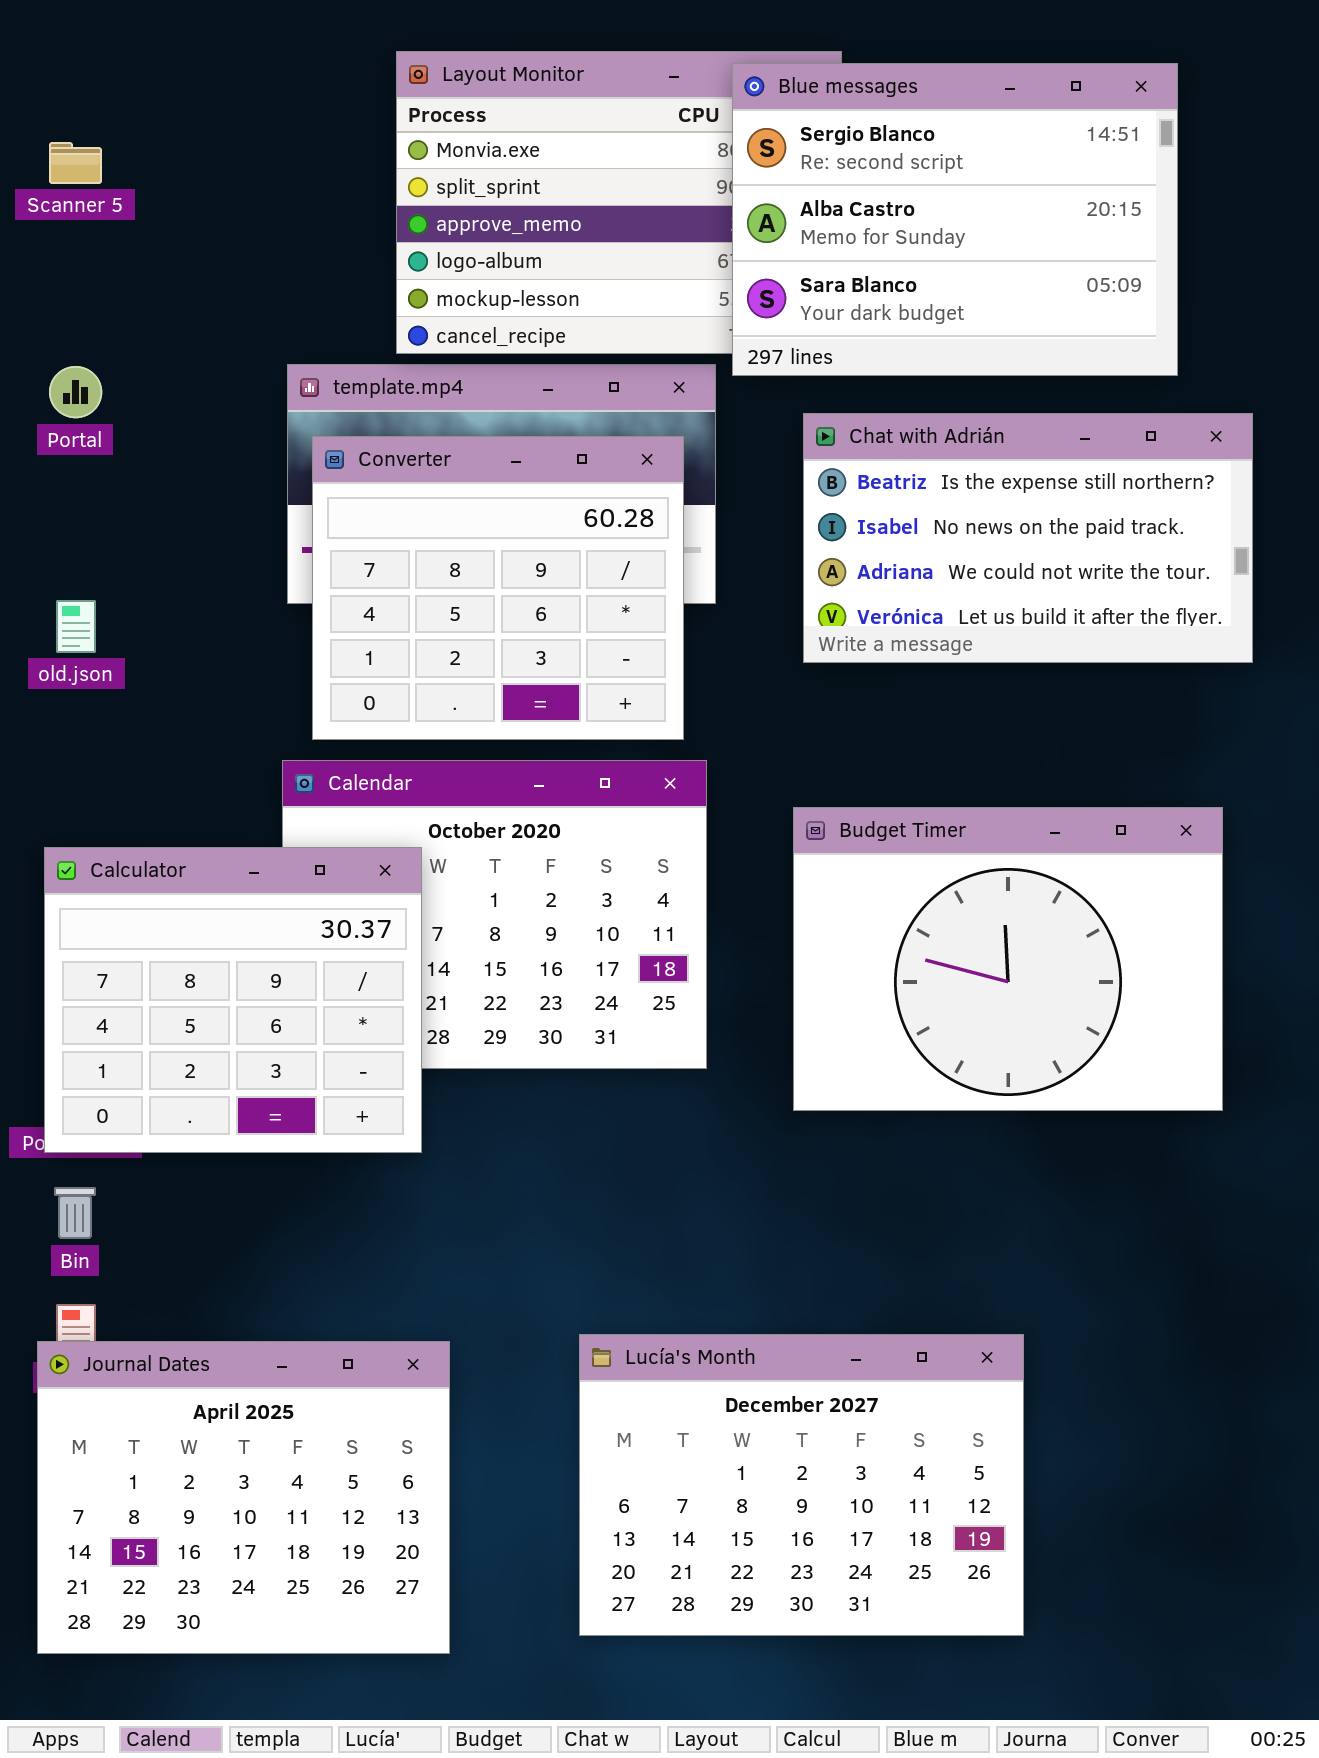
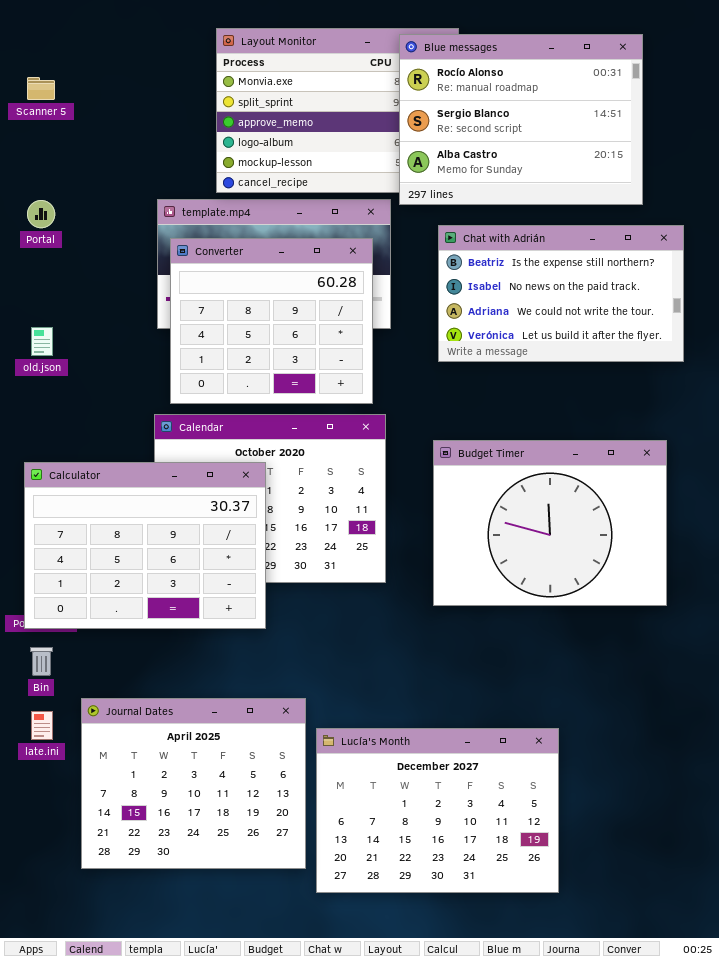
Blue messages: [732,63,1178,376] -> [399,34,643,205], scrolled up 1 row
Calculator: [44,847,422,1153] -> [24,462,266,629], resized
Journal Dates: [37,1341,450,1654] -> [81,698,306,869], moved

